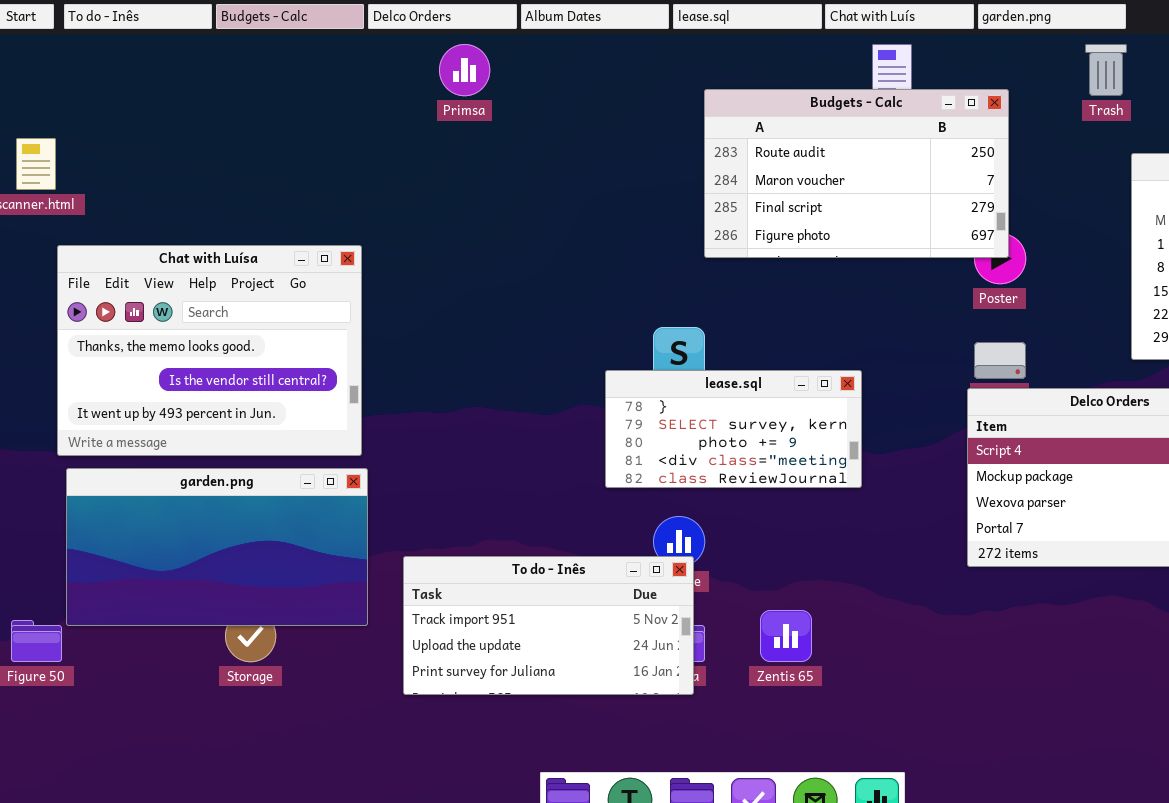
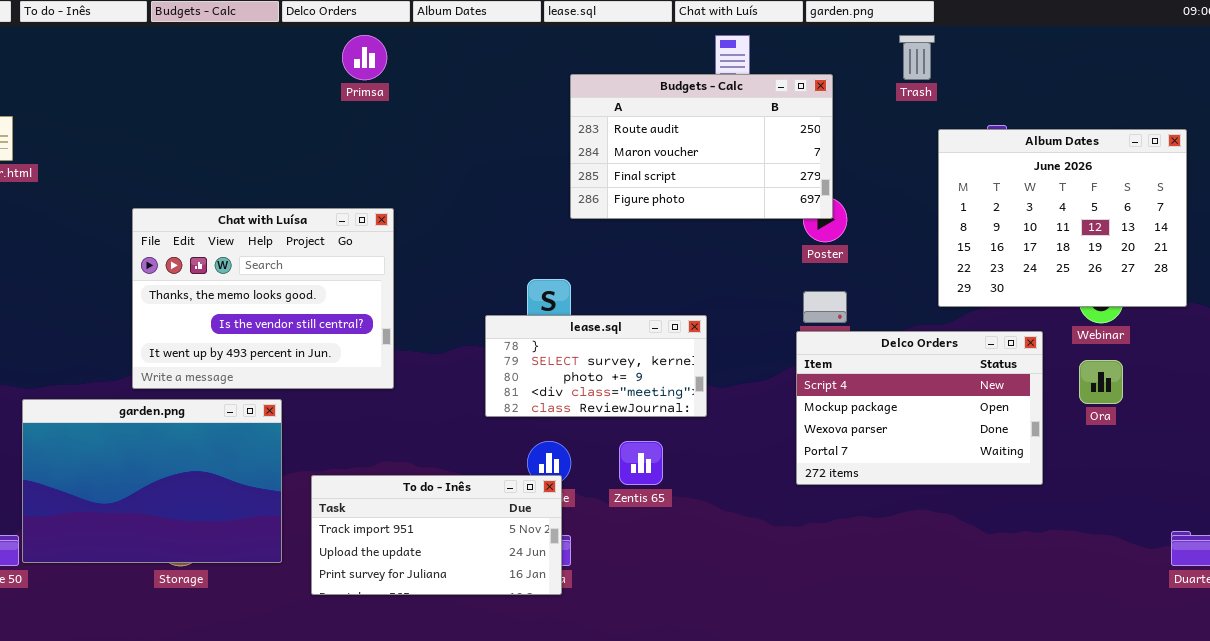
Chat with Luísa: [57,245,362,456] -> [132,208,394,389], moved
garden.png: [66,468,368,626] -> [22,399,282,563], resized
Zentis 65: [760,610,812,662] -> [619,441,663,485], moved

